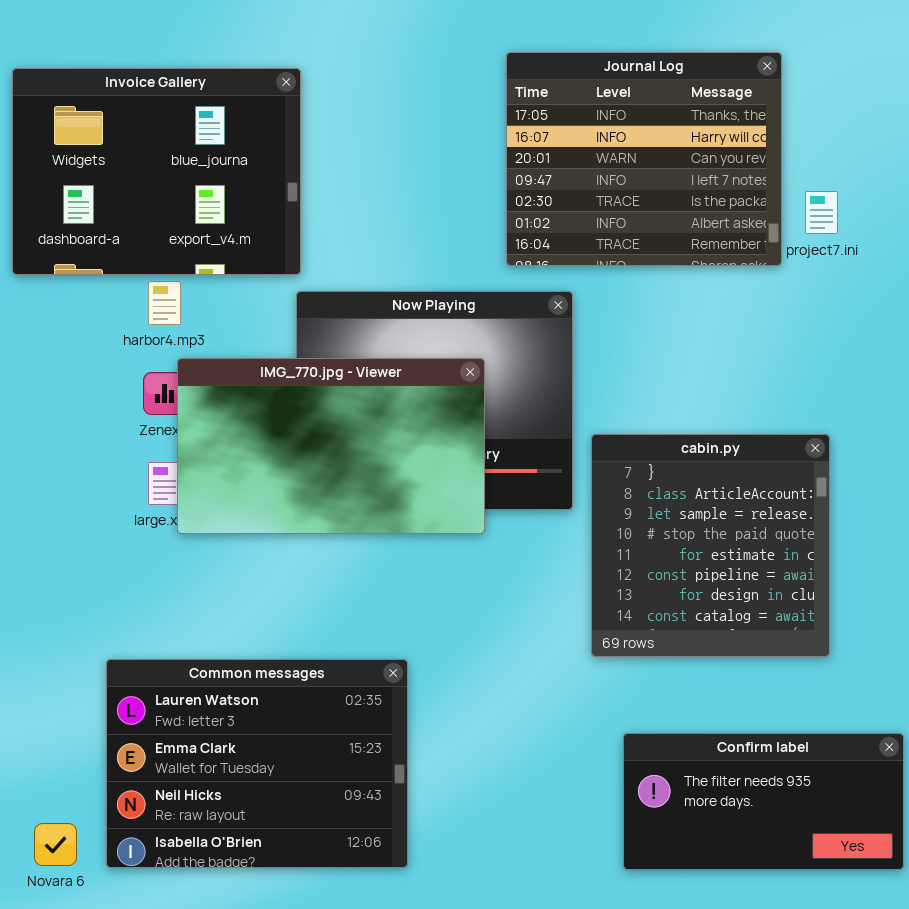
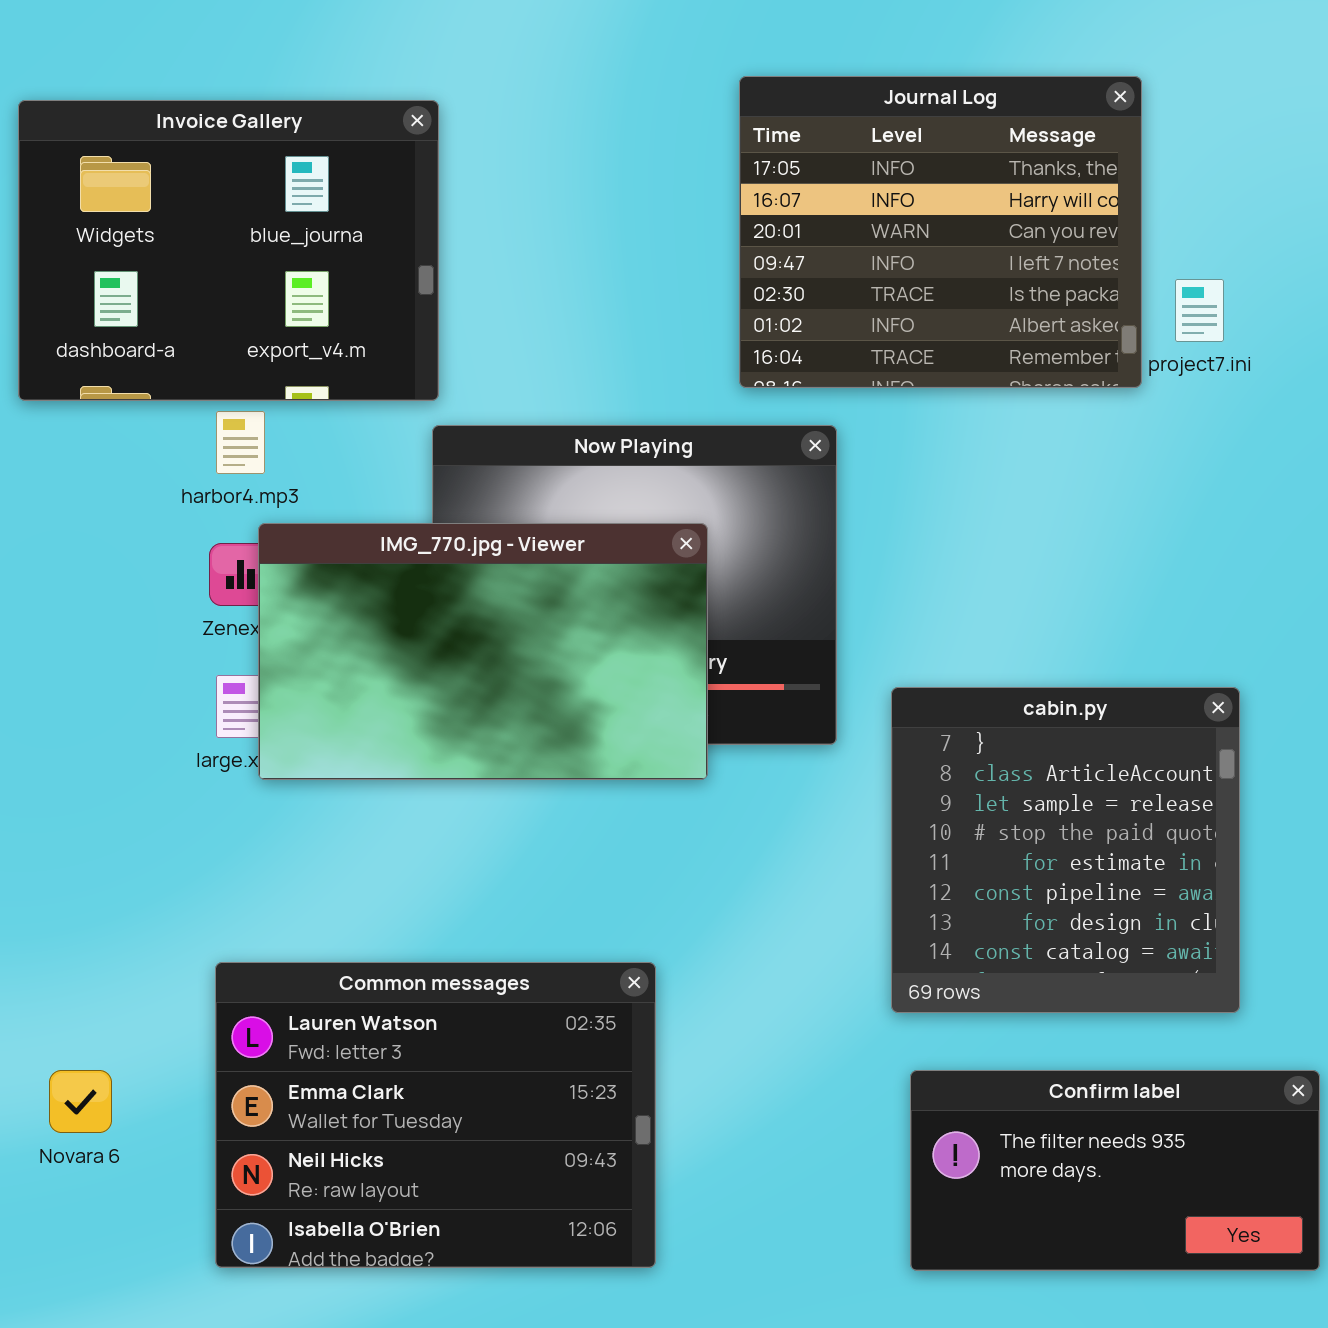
cabin.py: [591,434,830,657] -> [891,687,1240,1013], moved
Common messages: [106,659,408,868] -> [215,962,656,1268], moved
Novara 6: [34,823,77,866] -> [49,1070,112,1133], moved

